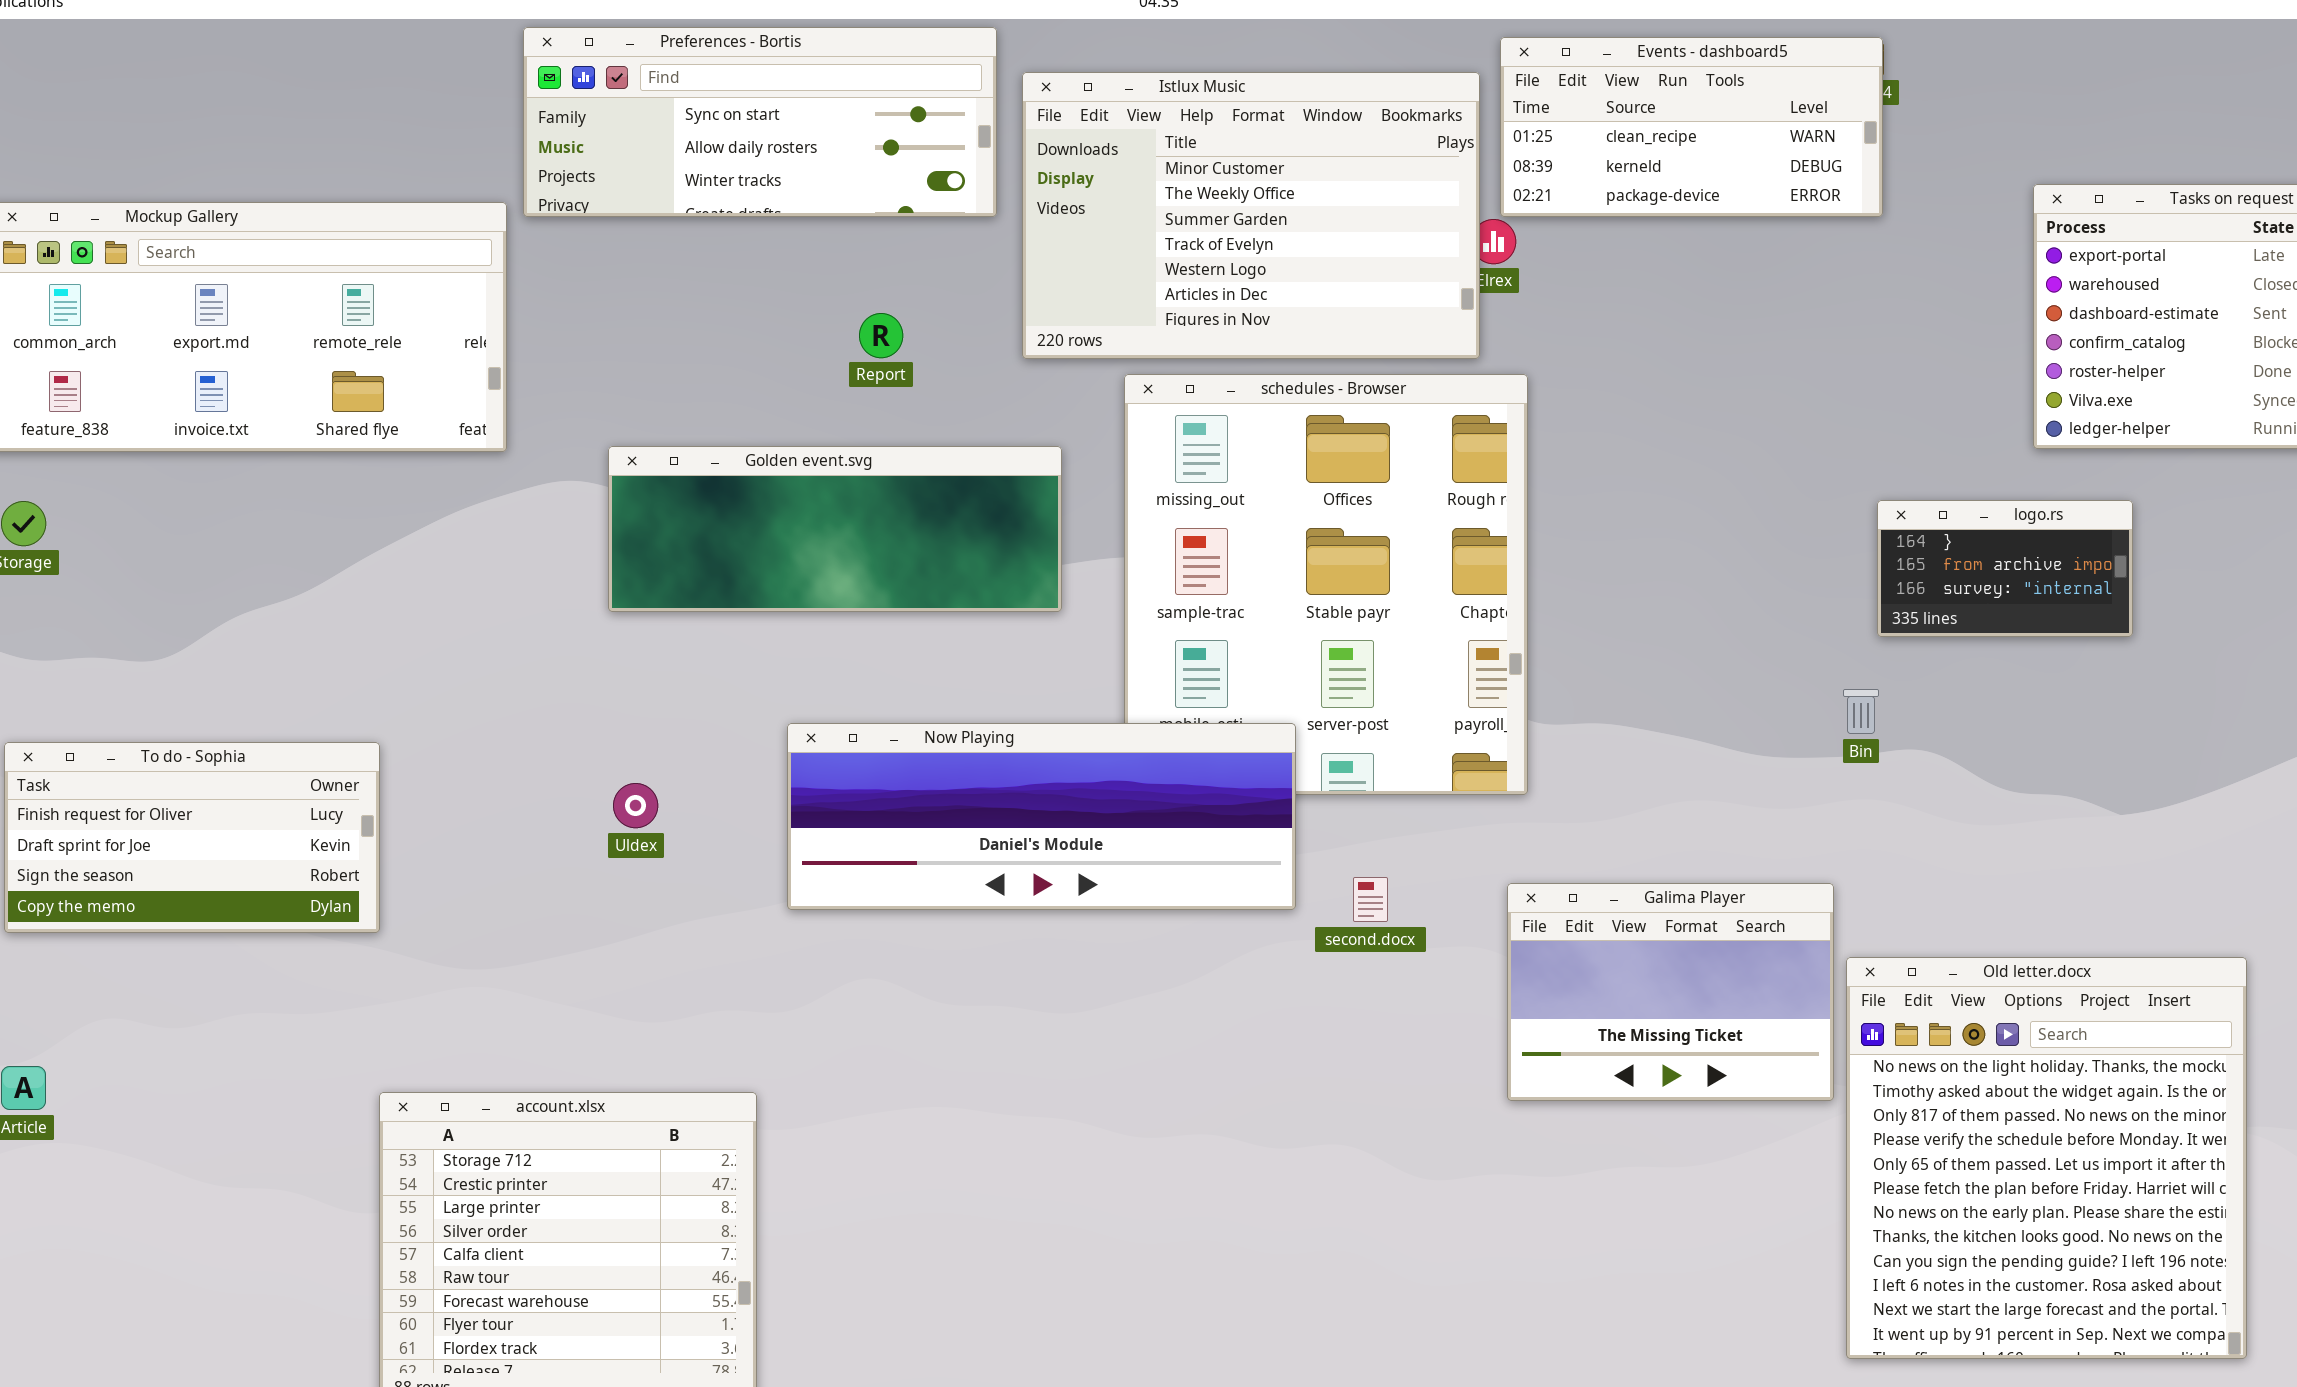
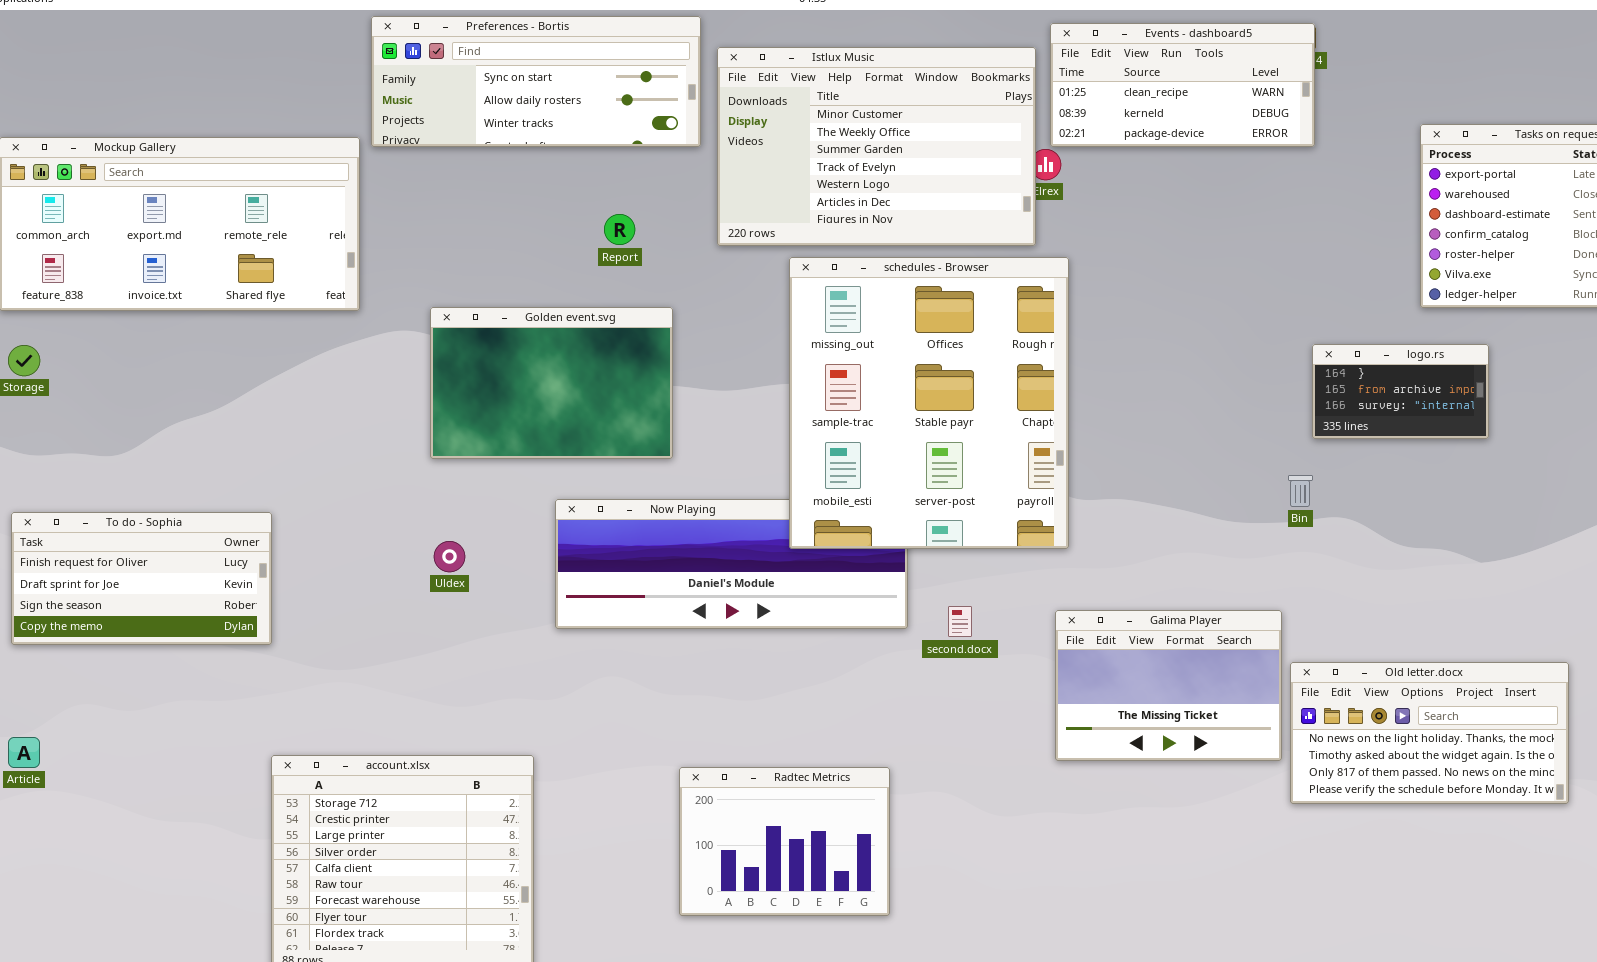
schedules - Browser: [1124,374,1528,795] -> [789,257,1069,549], raised
Golden event.svg: [608,446,1062,612] -> [430,307,673,459], resized
Old letter.docx: [1846,957,2247,1359] -> [1290,662,1569,804], resized
Radtec Metrics: none -> [679,767,890,916], opened

